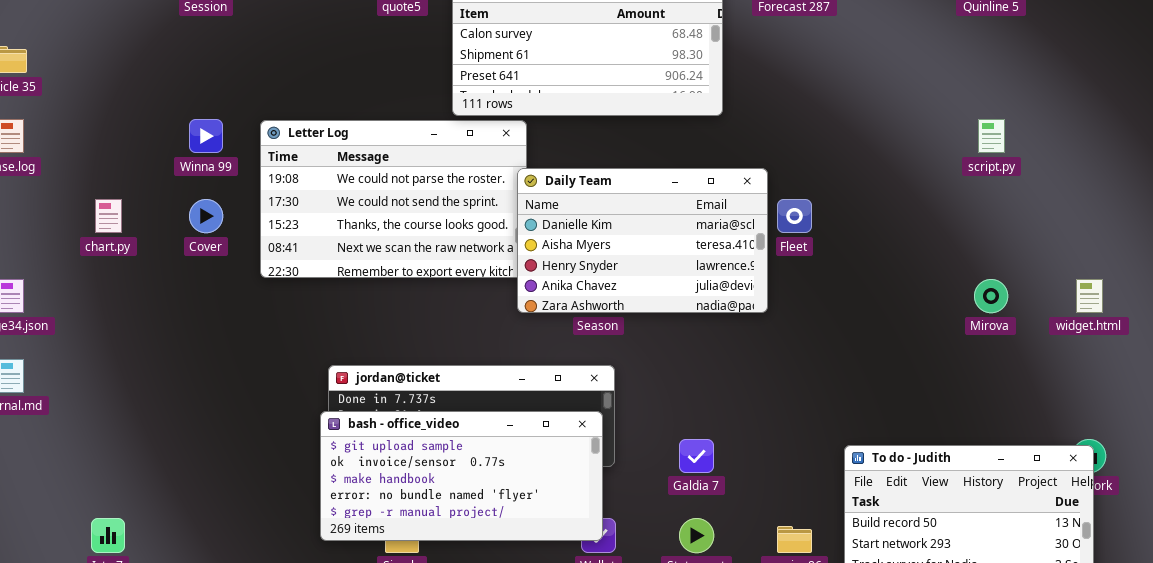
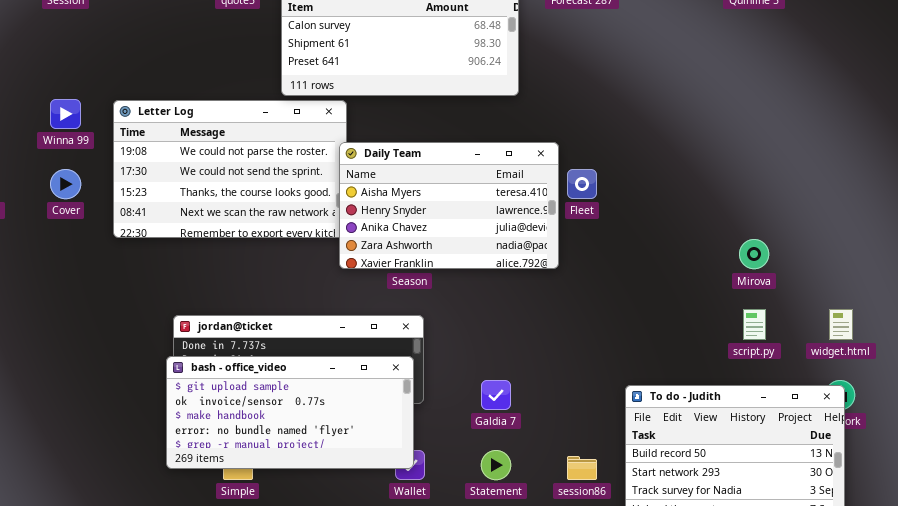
script.py: [978,119,1005,153] -> [743,309,766,340], moved
Daily Team: [517,168,768,313] -> [339,142,559,269], scrolled down 1 row
widget.html: [1076,279,1103,313] -> [829,309,853,340], moved

